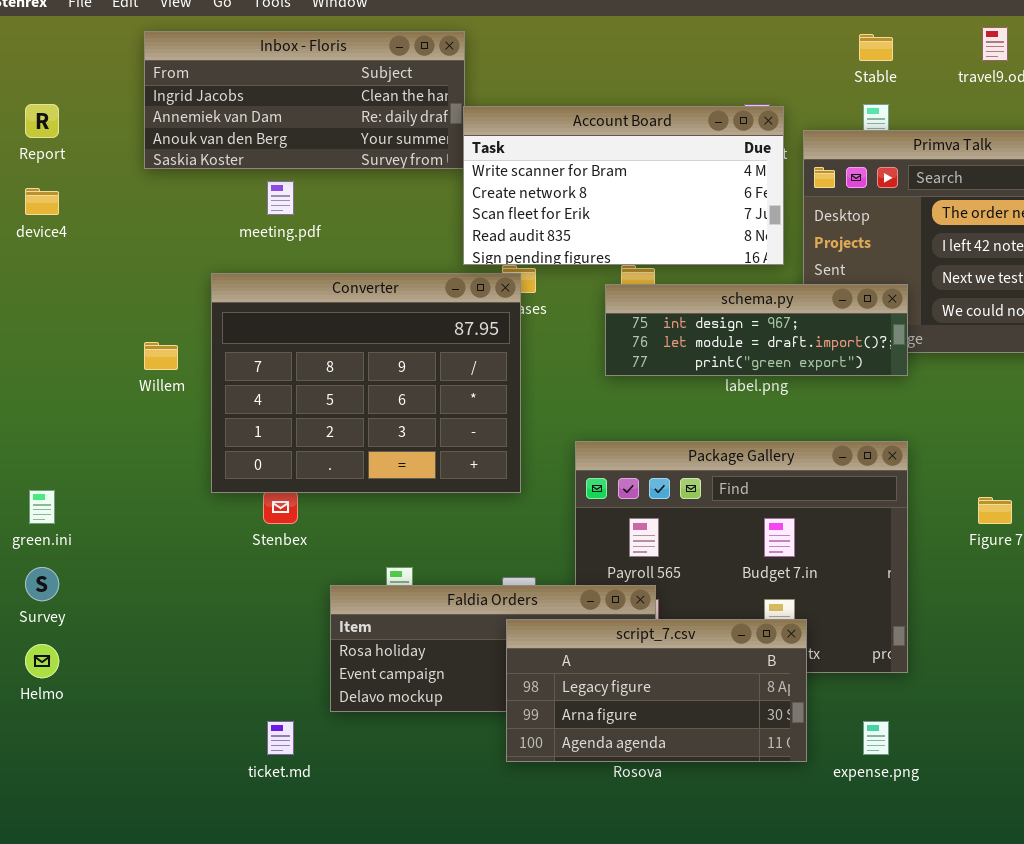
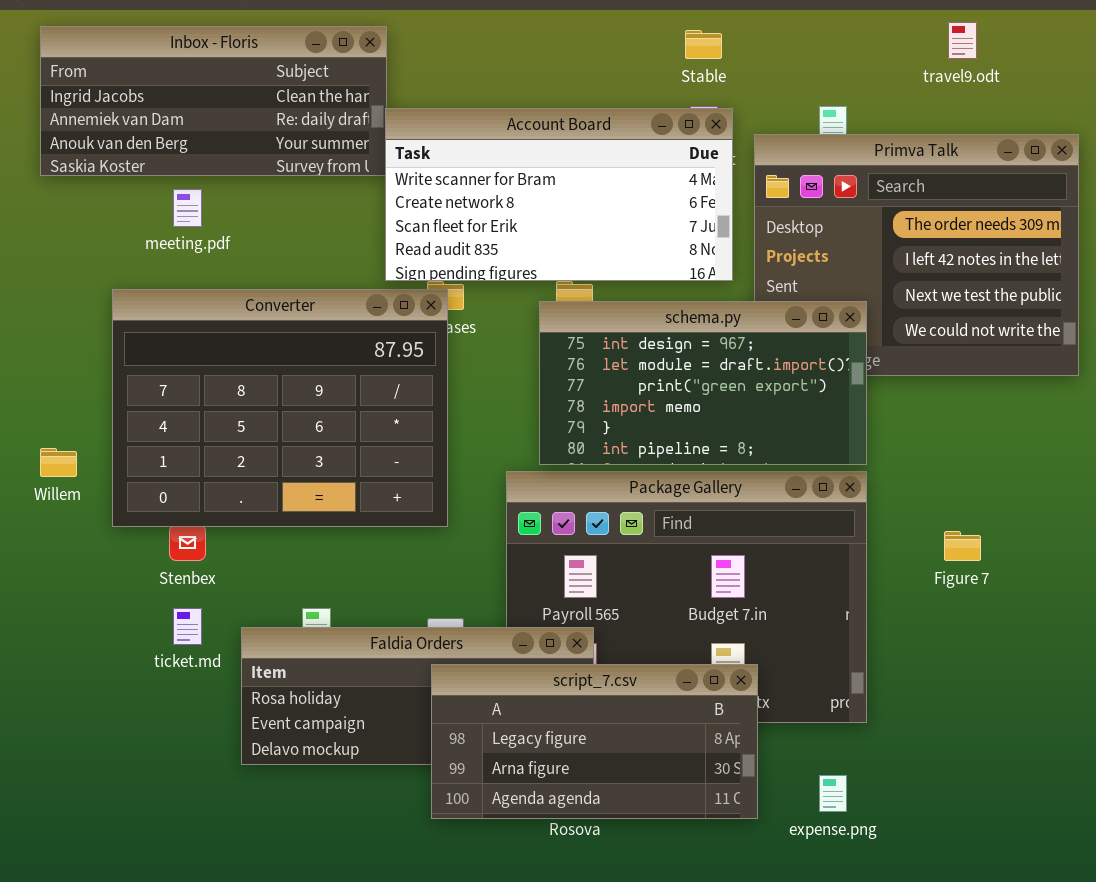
Stable: [859,34,893,61] -> [685,30,722,59], moved
schema.py: [605,284,908,376] -> [539,301,867,465], resized
Willem: [144,342,178,370] -> [40,448,77,477], moved
ticket.md: [267,721,294,755] -> [173,608,202,645], moved

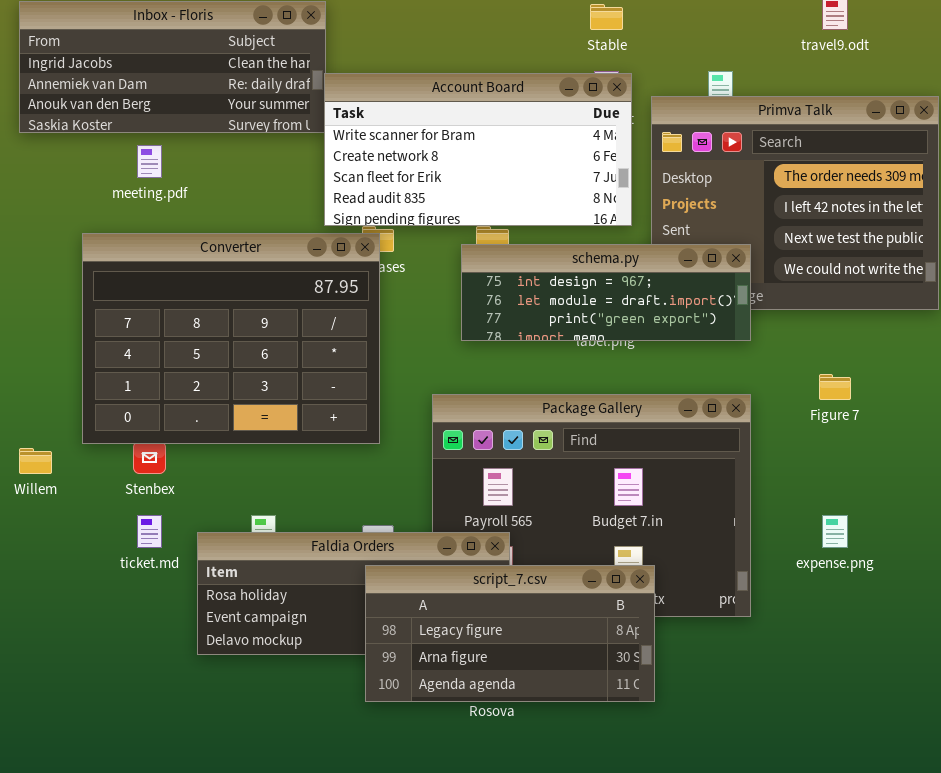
schema.py: [539,301,867,465] -> [461,244,751,341], resized
Willem: [40,448,77,477] -> [19,448,52,474], moved
Figure 7: [944,531,981,561] -> [819,374,851,400], moved
expense.png: [819,775,847,812] -> [822,515,848,548], moved

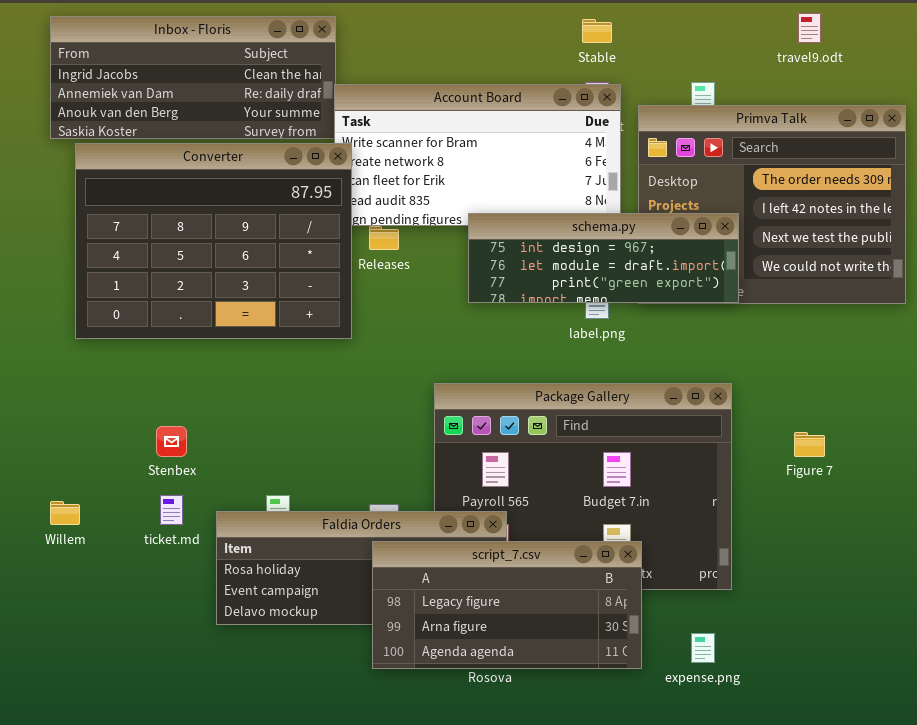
Converter: [82,233,380,444] -> [75,143,352,339], moved
schema.py: [461,244,751,341] -> [468,213,739,303], moved
Figure 7: [819,374,851,400] -> [794,432,825,457], moved
Willem: [19,448,52,474] -> [50,501,80,525], moved
expense.png: [822,515,848,548] -> [691,633,715,663], moved

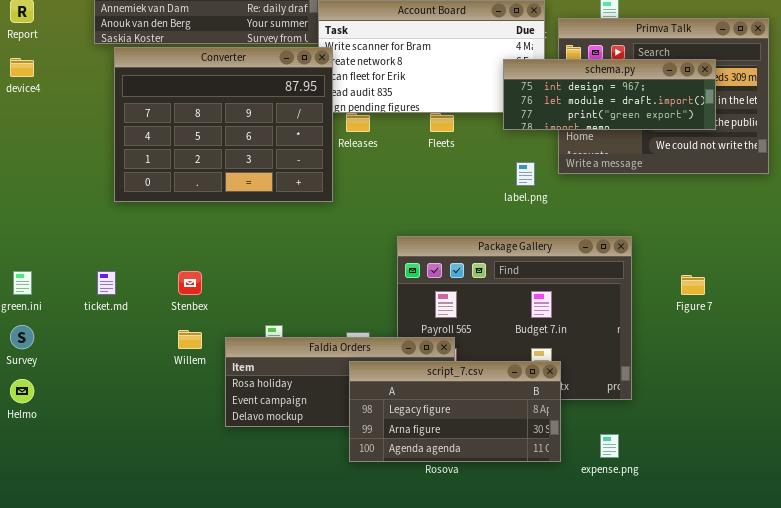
schema.py: [468,213,739,303] -> [503,59,716,130], moved
ticket.md: [160,495,183,525] -> [97,271,116,295], moved
Willem: [50,501,80,525] -> [178,330,202,349], moved

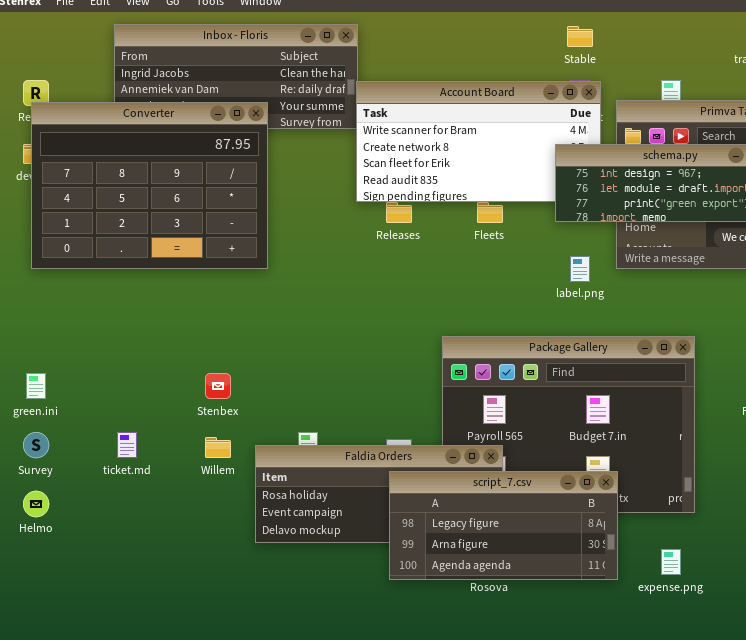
Converter: [114,47,333,202] -> [31,102,268,269], moved
ticket.md: [97,271,116,295] -> [117,432,137,458], moved

